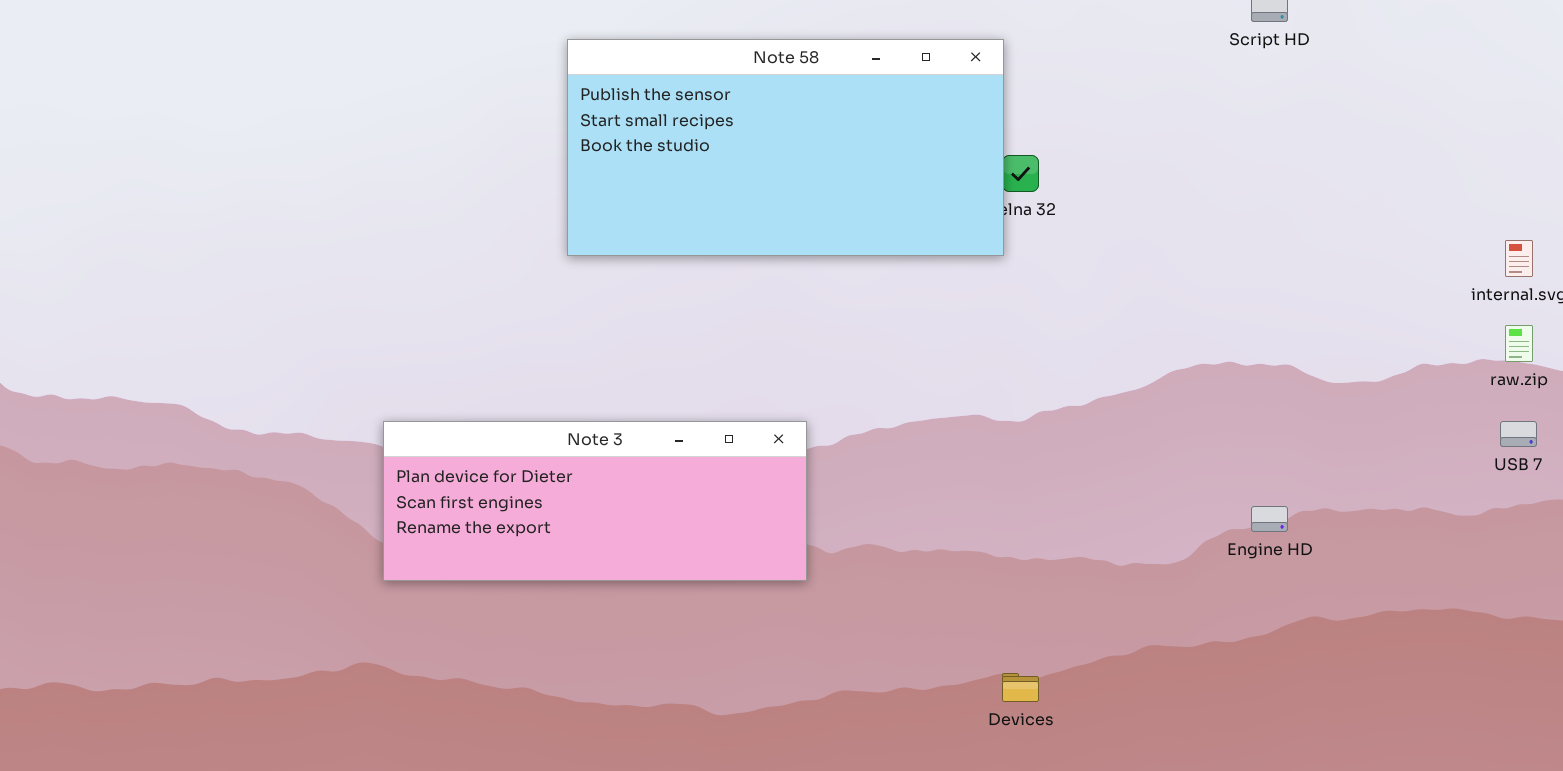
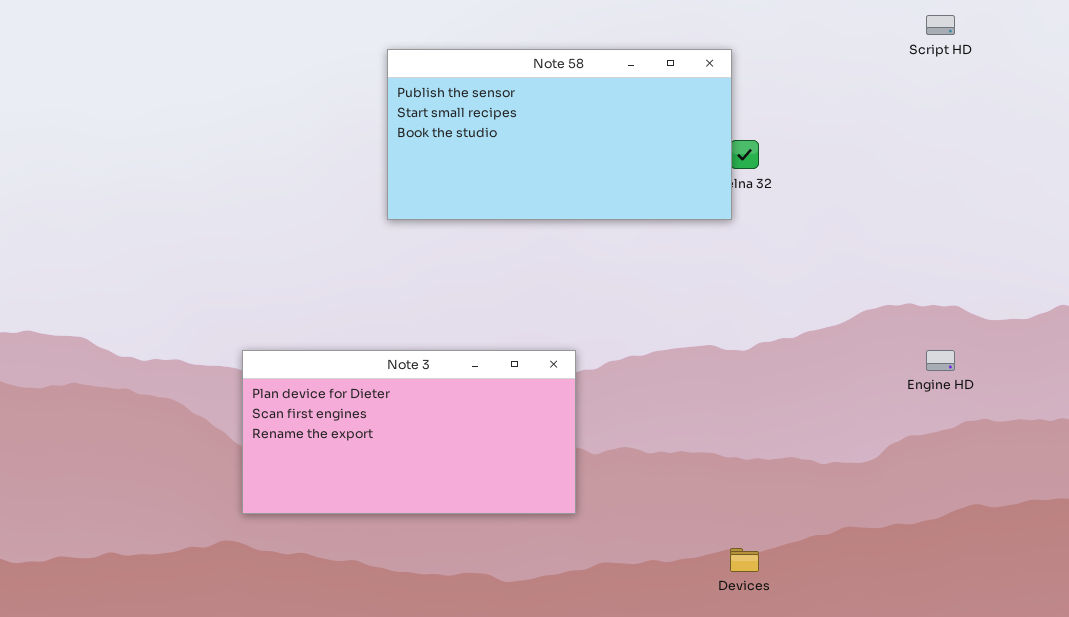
Note 3: [383,421,807,581] -> [242,350,576,514], resized
Engine HD: [1251,506,1288,532] -> [926,350,955,371], moved

